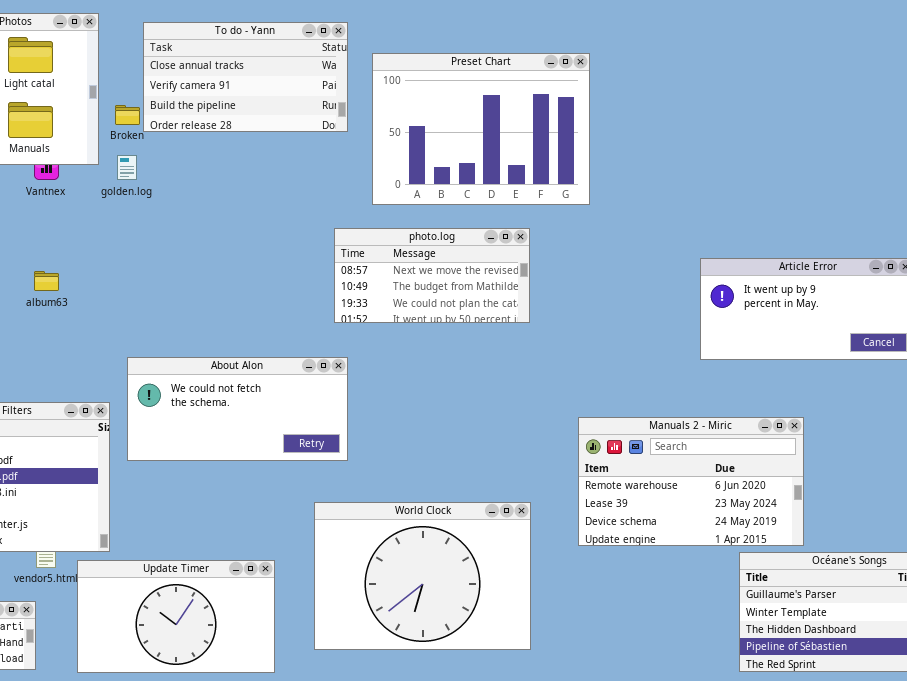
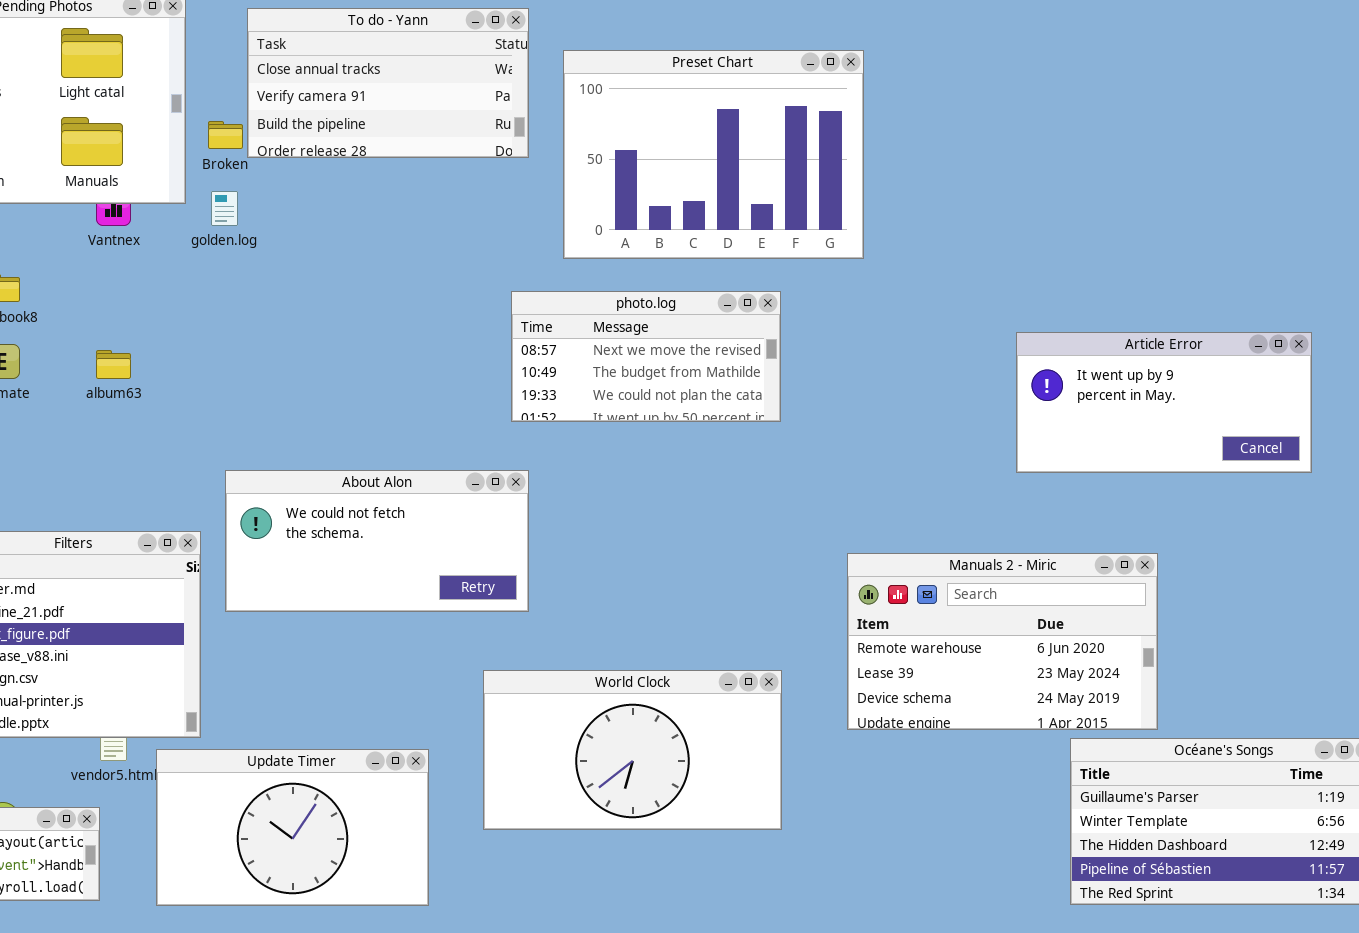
World Clock: [314,502,531,650] -> [483,670,782,830], resized

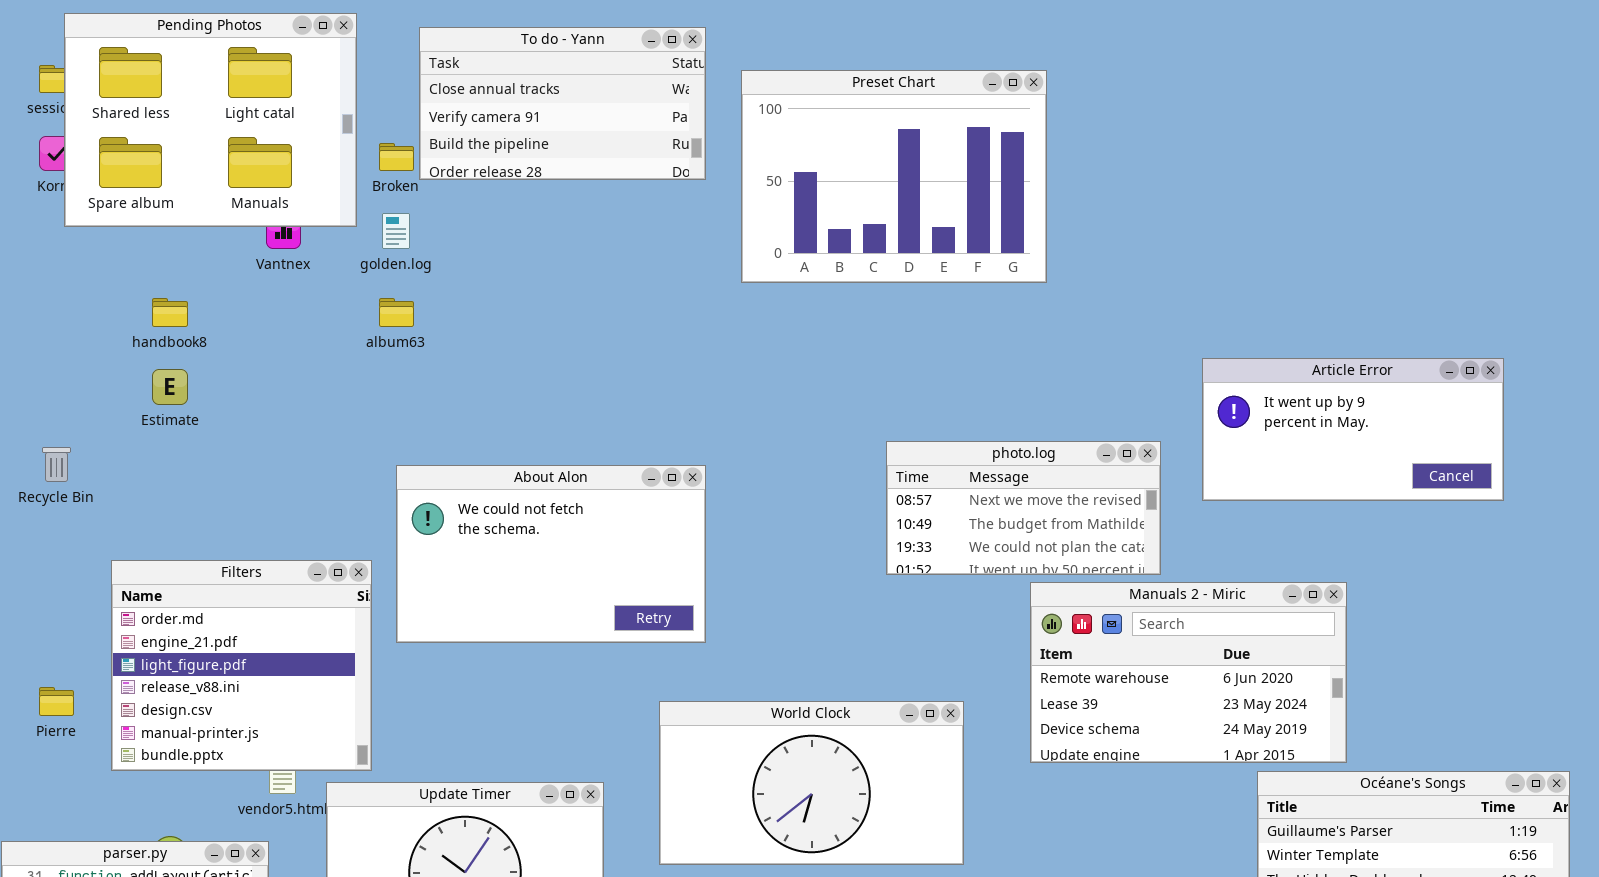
photo.log: [511,291,781,422] -> [886,441,1161,575], moved
album63: [96,350,131,379] -> [379,298,414,327], moved
About Alon: [225,470,529,612] -> [396,465,706,643], resized

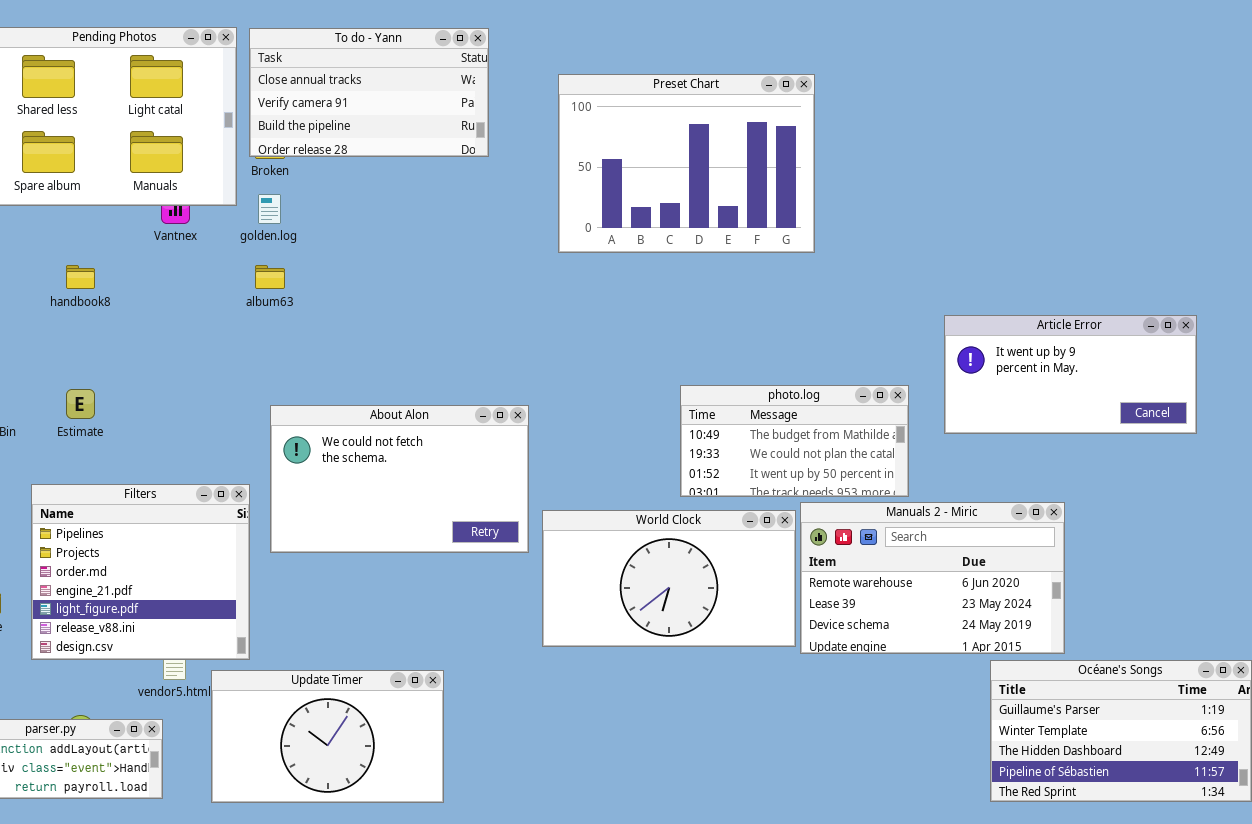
To do - Yann: [419,27,706,180] -> [249,28,489,157], moved
Estimate: [152,369,188,405] -> [66,389,95,419], moved
photo.log: [886,441,1161,575] -> [680,385,909,497], scrolled down 1 row
Filters: [111,560,372,771] -> [31,484,250,660], scrolled up 2 rows
World Clock: [659,701,964,865] -> [542,510,796,647], moved

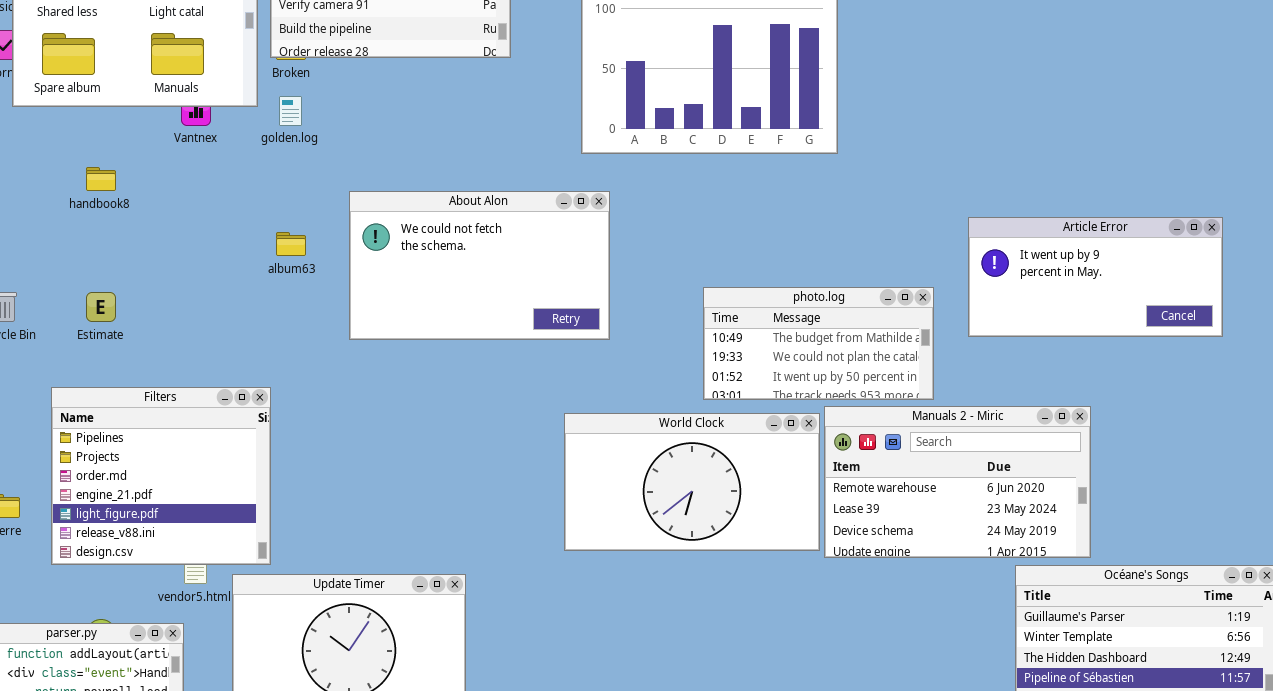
album63: [255,265,285,289] -> [276,232,306,256], moved
About Alon: [270,405,529,553] -> [349,191,610,340], moved

